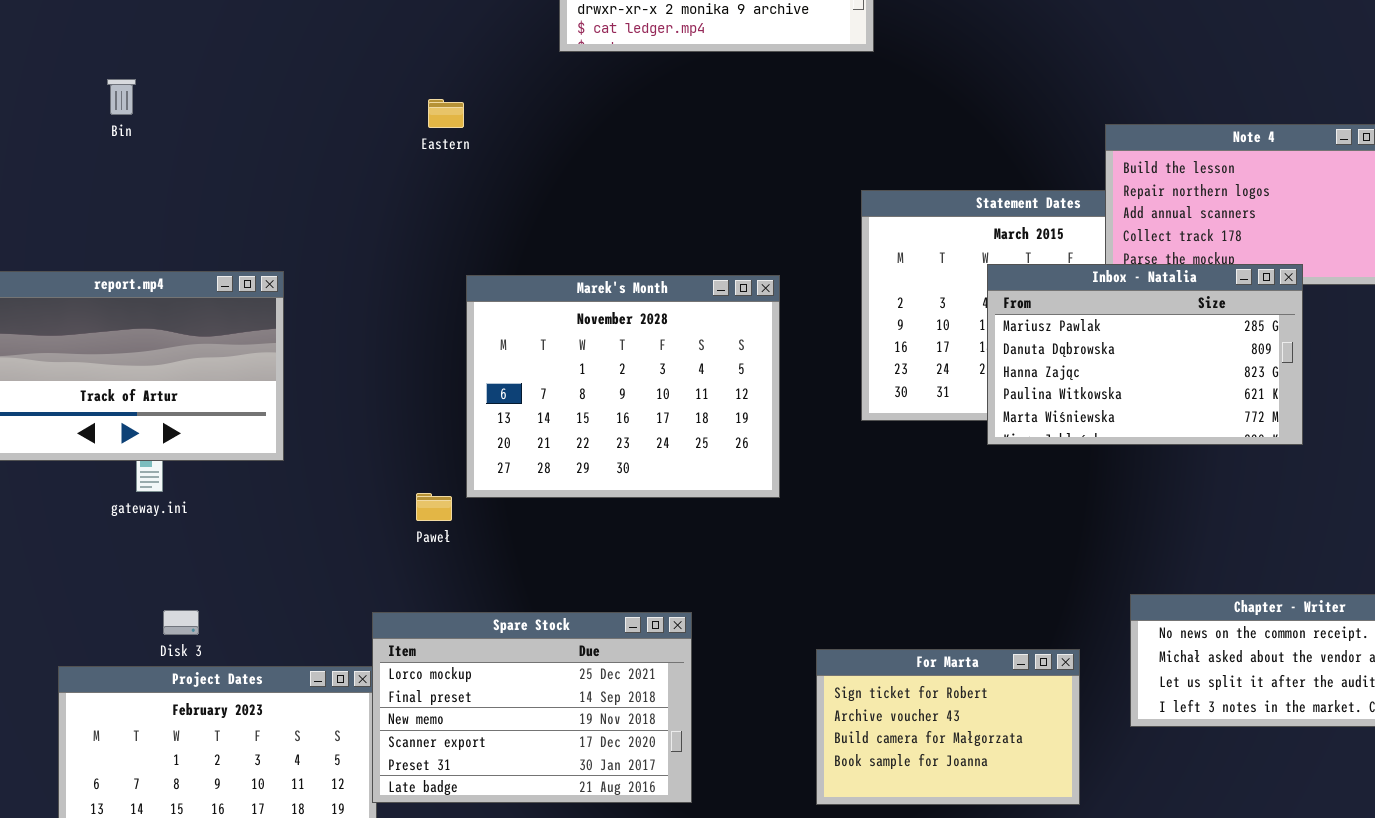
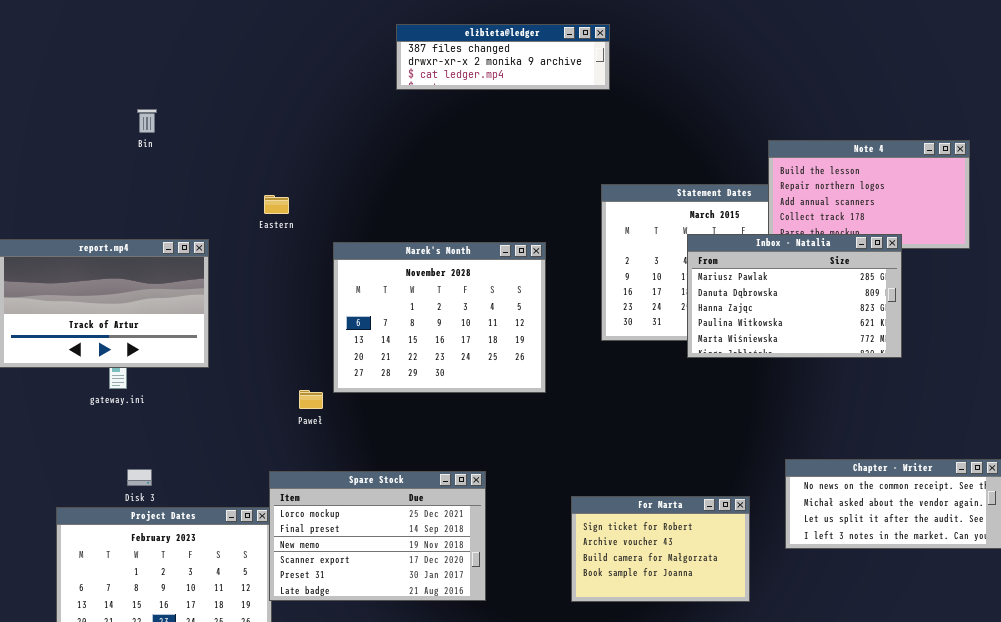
Bin: [107,79,136,115] -> [137,109,157,133], moved
Eastern: [428,99,464,128] -> [264,195,289,214], moved

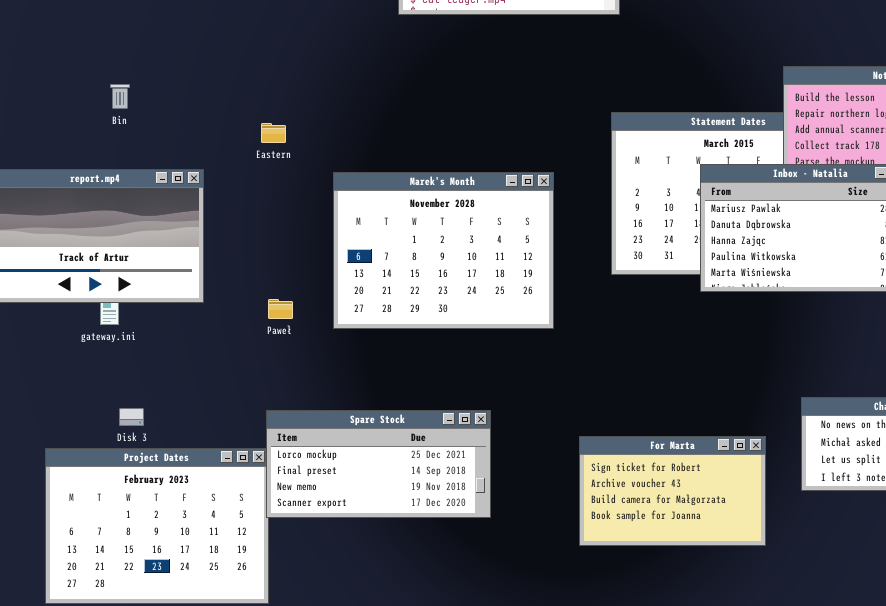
Bin: [137,109,157,133] -> [110,84,130,109], moved
Paweł: [299,390,323,409] -> [268,299,293,319], moved
Spare Stock: [269,471,486,601] -> [266,410,491,518], resized

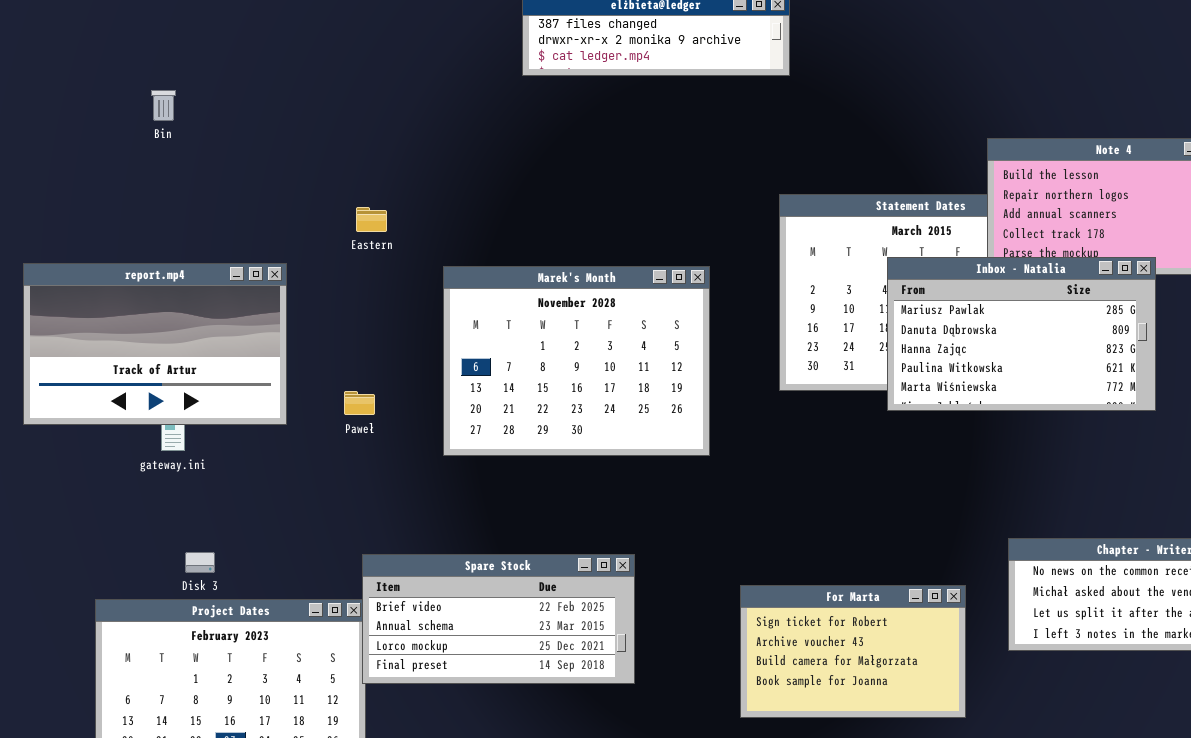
Bin: [110,84,130,109] -> [151,90,176,121], moved
Paweł: [268,299,293,319] -> [344,391,375,415], moved
Spare Stock: [266,410,491,518] -> [362,554,635,684], scrolled up 2 rows

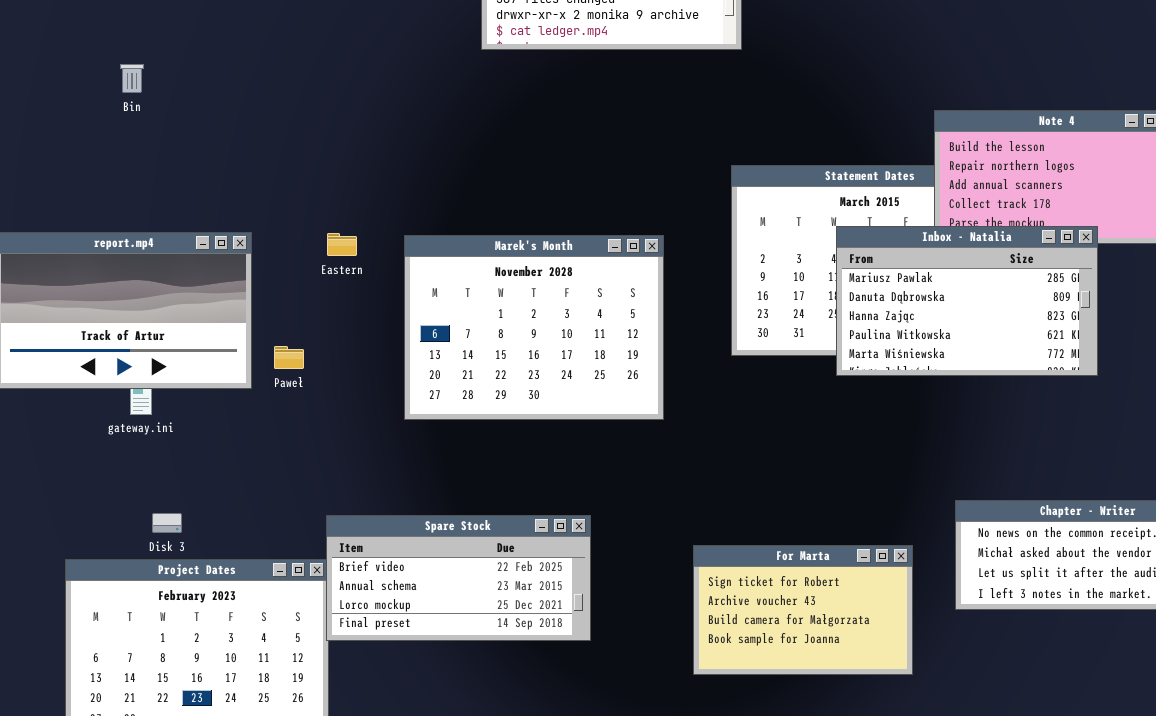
Eastern: [356,207,387,232] -> [327,233,357,256], moved
Paweł: [344,391,375,415] -> [274,346,304,369], moved

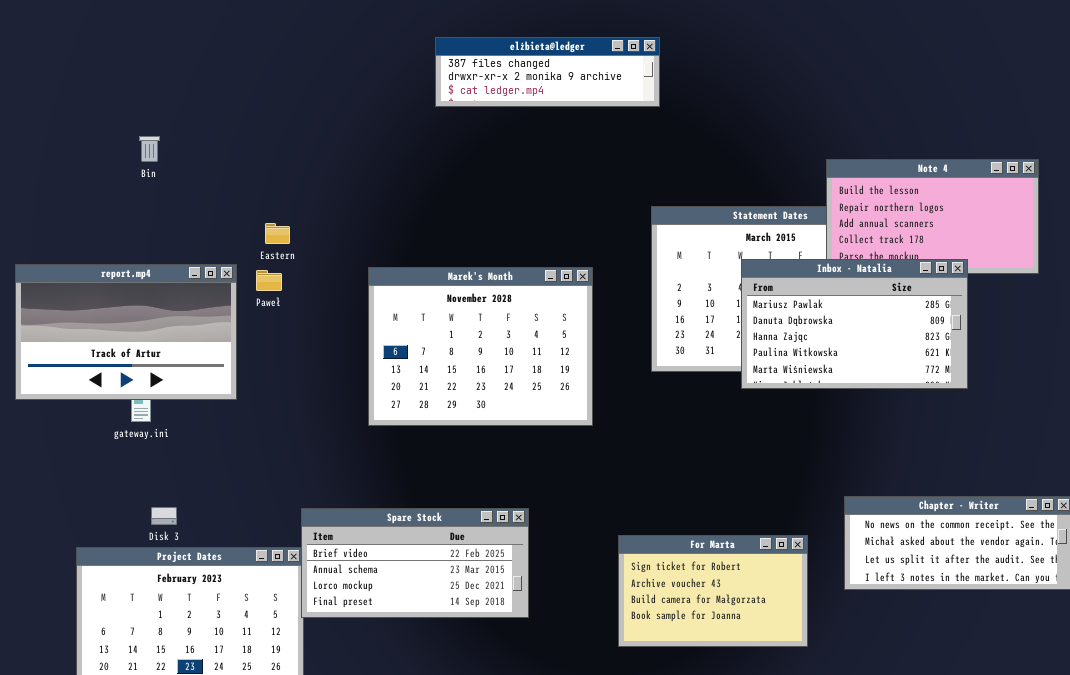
Bin: [120,64,144,93] -> [139,136,160,162], moved
Eastern: [327,233,357,256] -> [265,223,290,244], moved
Paweł: [274,346,304,369] -> [256,270,282,291], moved

